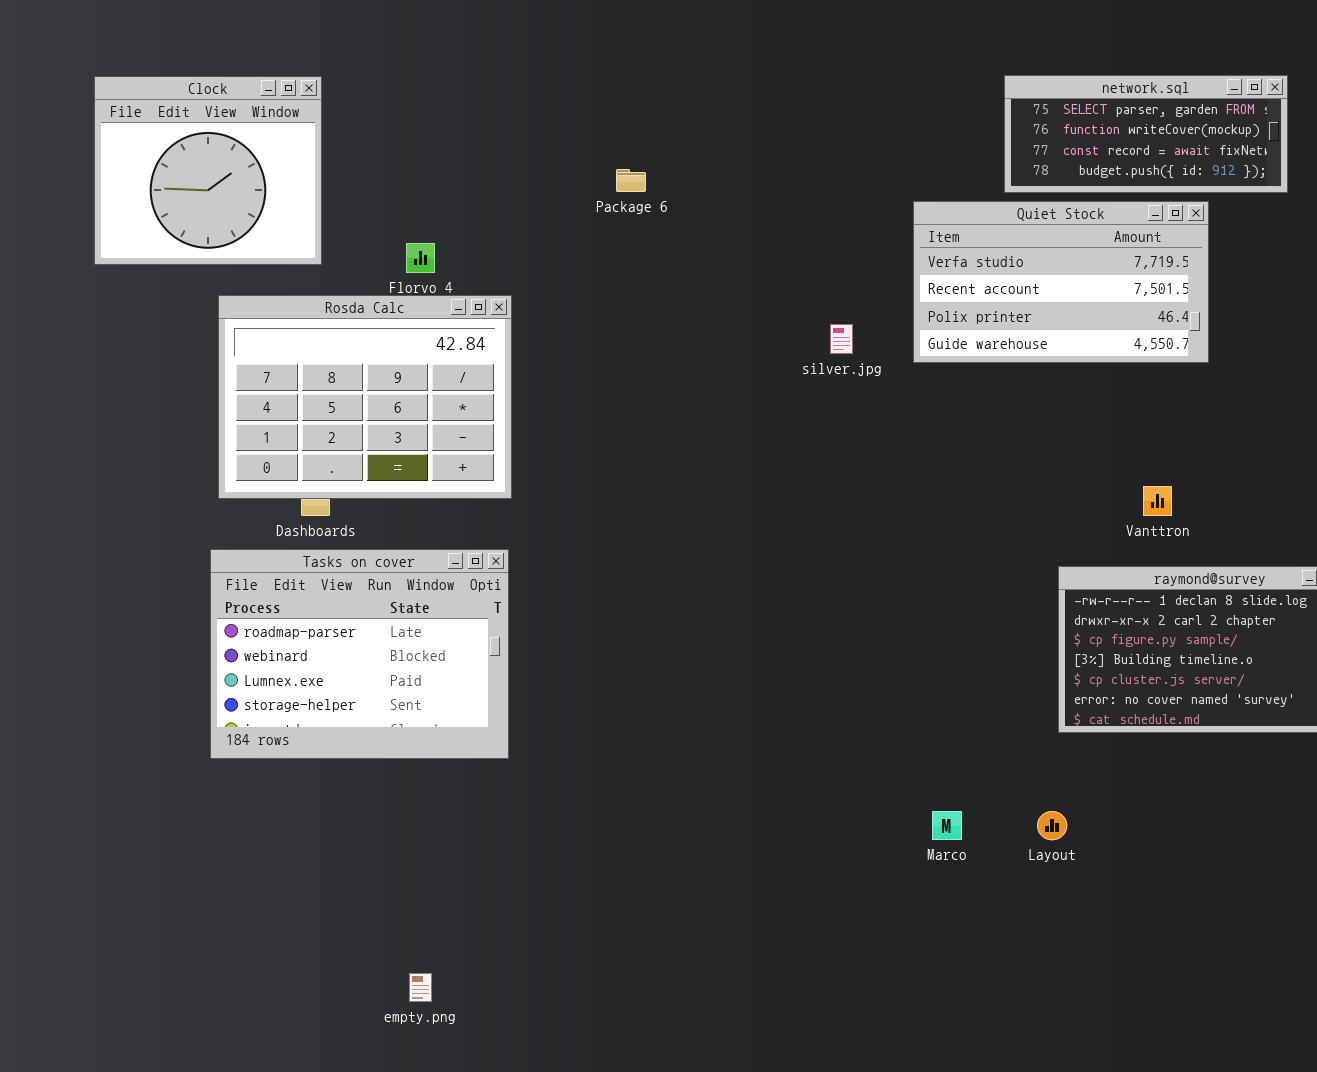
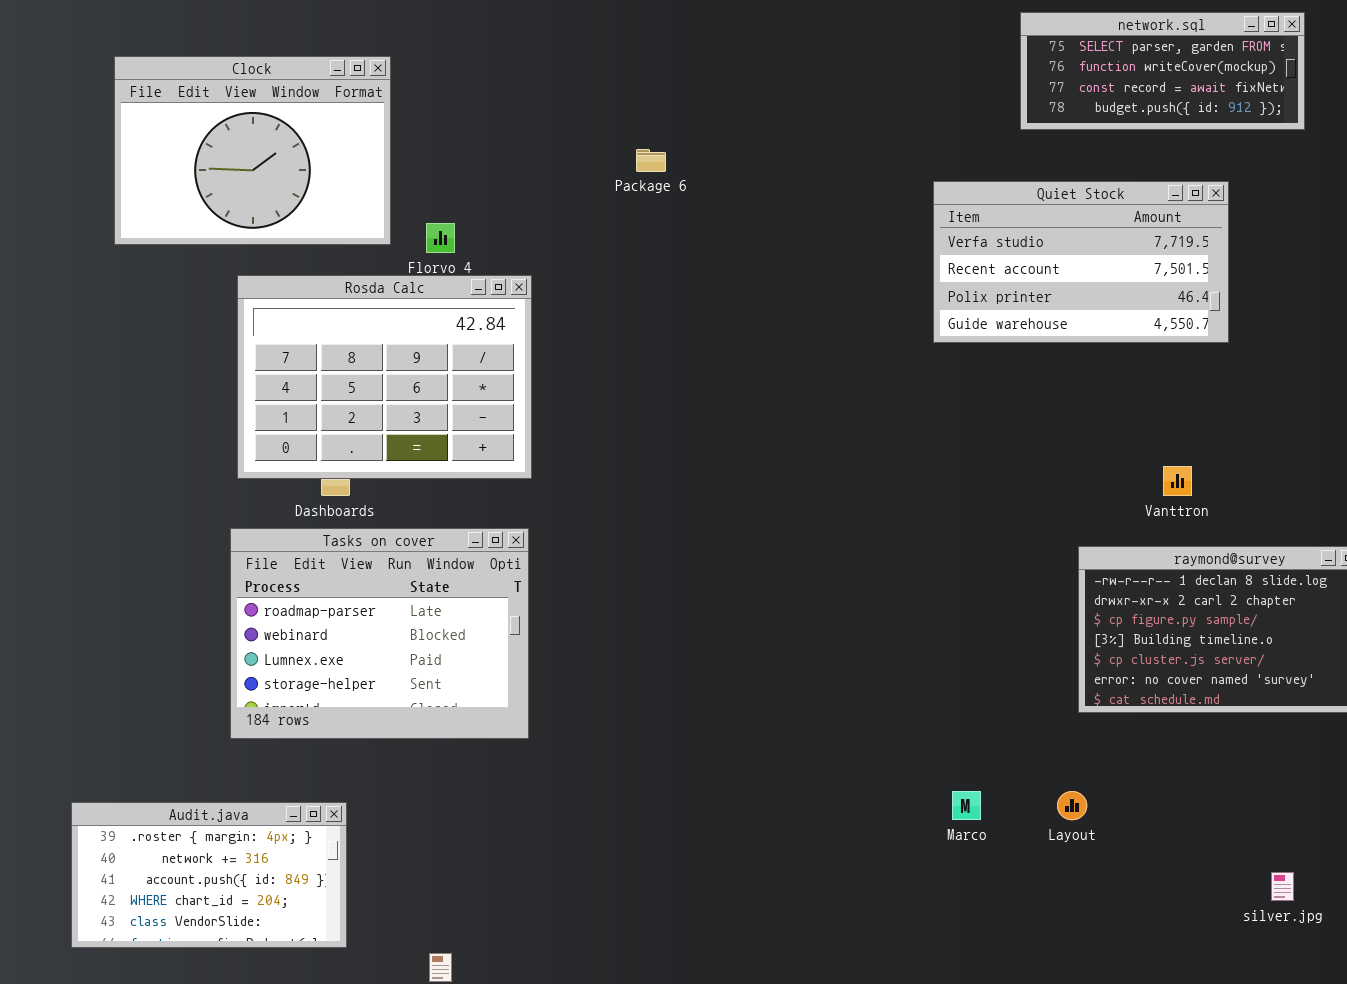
network.sql: [1004,75,1288,193] -> [1020,12,1305,130], moved
Clock: [94,76,322,265] -> [114,56,391,245], resized
silver.jpg: [830,324,853,354] -> [1271,872,1294,901], moved
Audit.java: none -> [71,802,347,948], opened

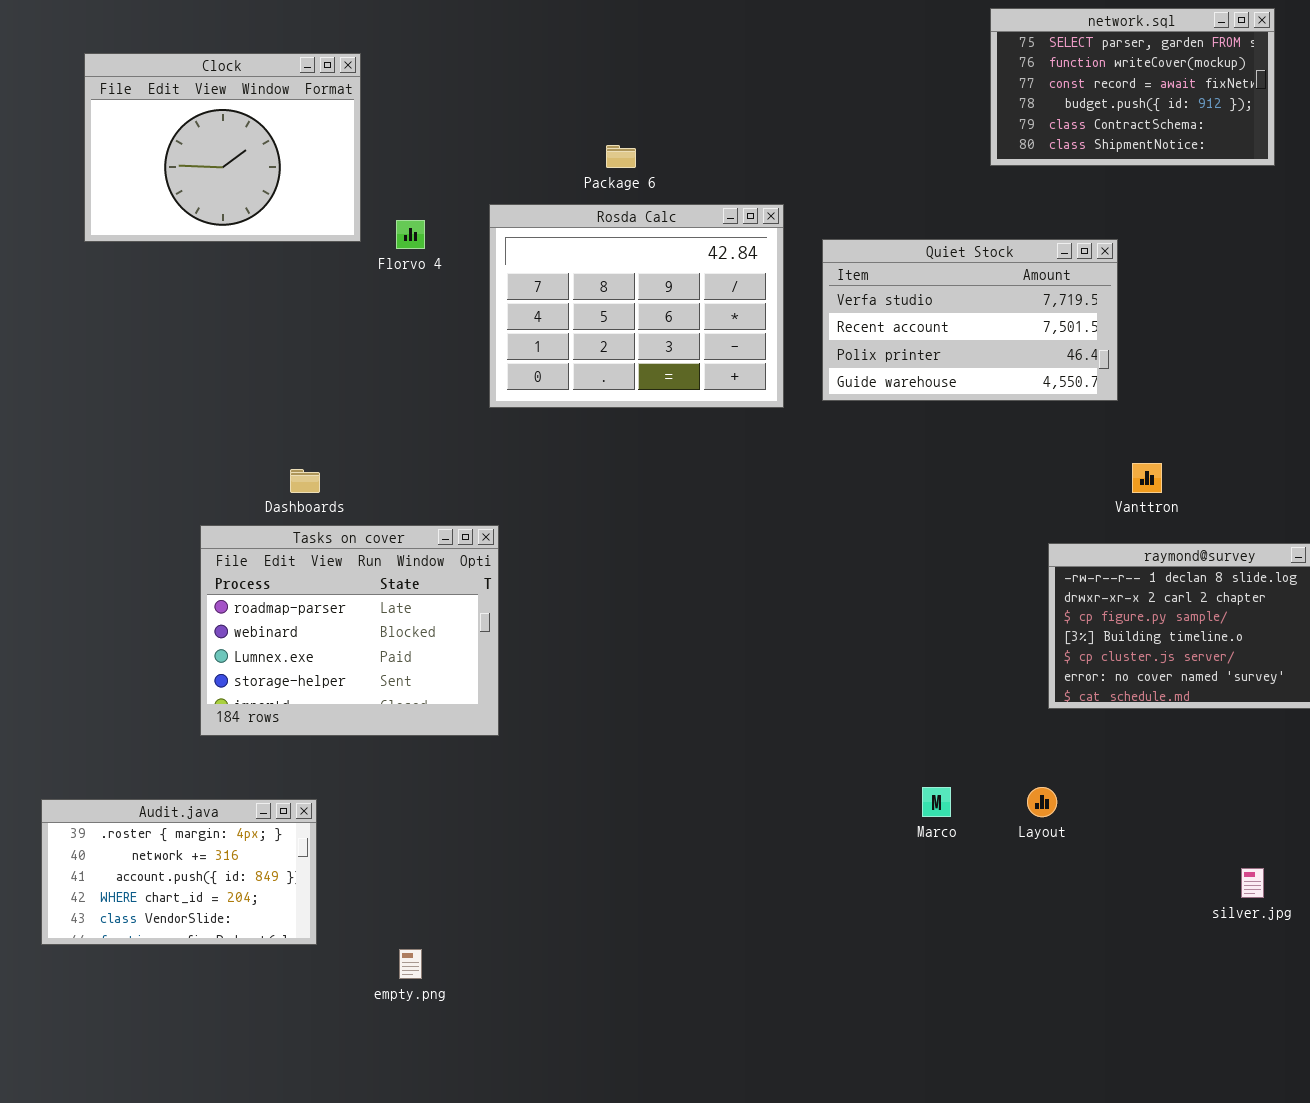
network.sql: [1020,12,1305,130] -> [990,8,1275,166], resized
Quiet Stock: [933,181,1229,343] -> [822,239,1118,401], moved
Rosda Calc: [237,275,532,479] -> [489,204,784,408], moved

